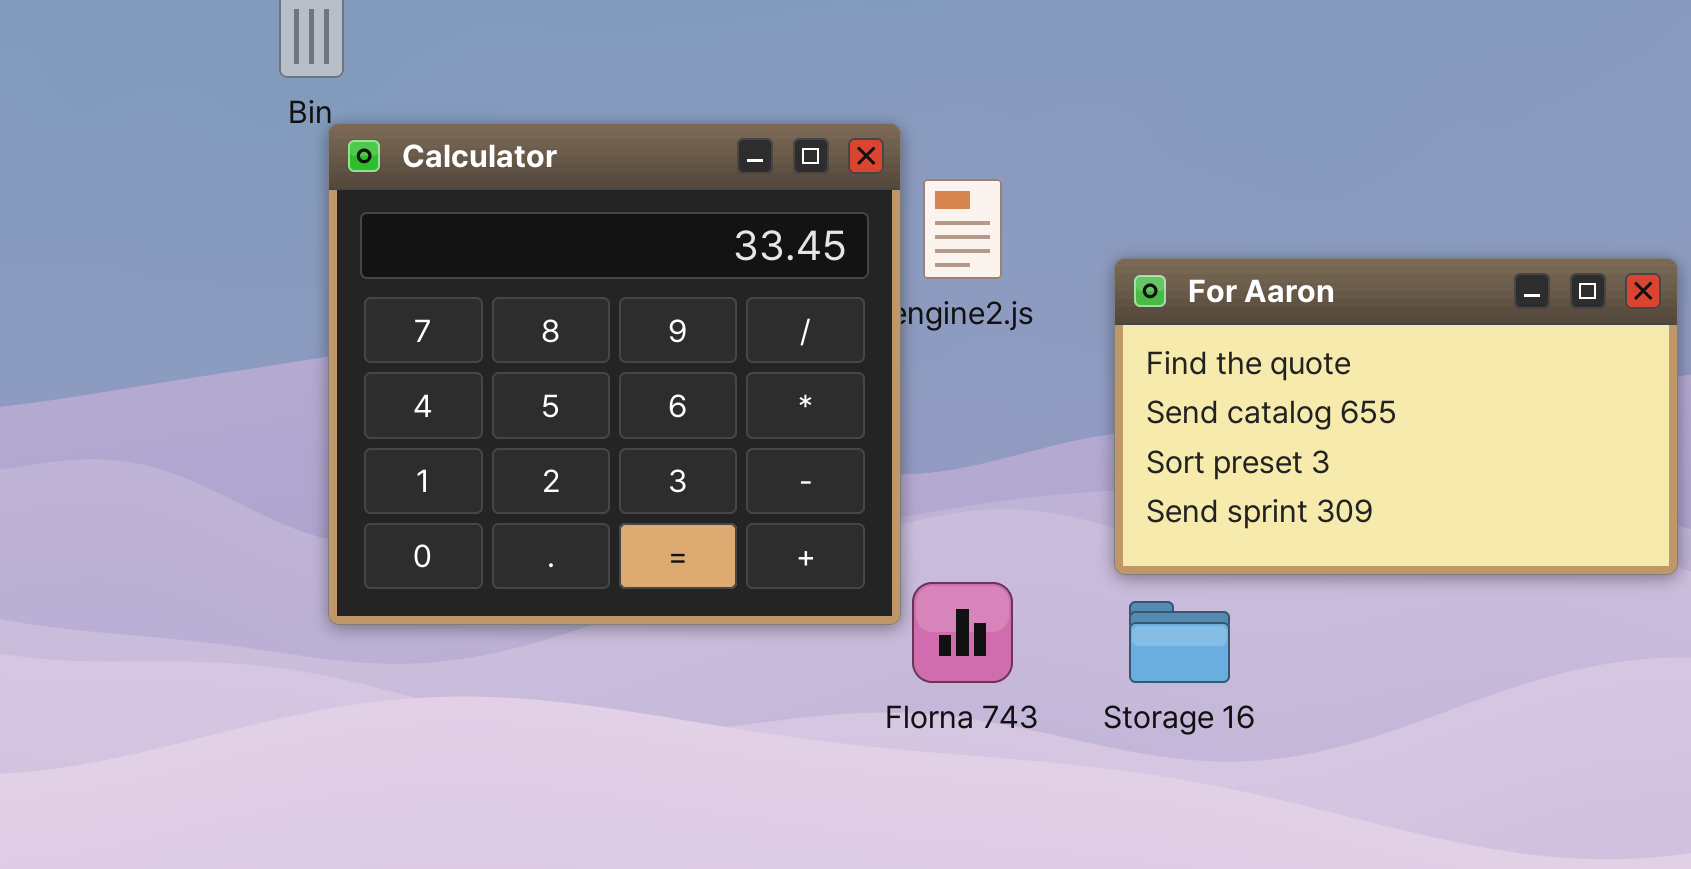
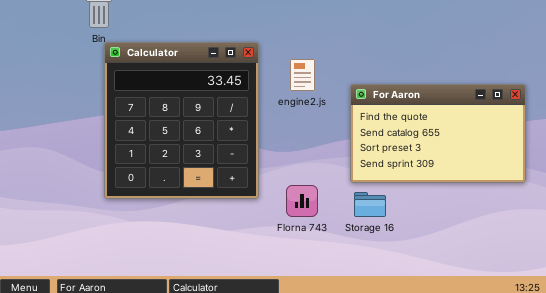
Calculator: [328,123,901,625] -> [104,42,259,199], resized

